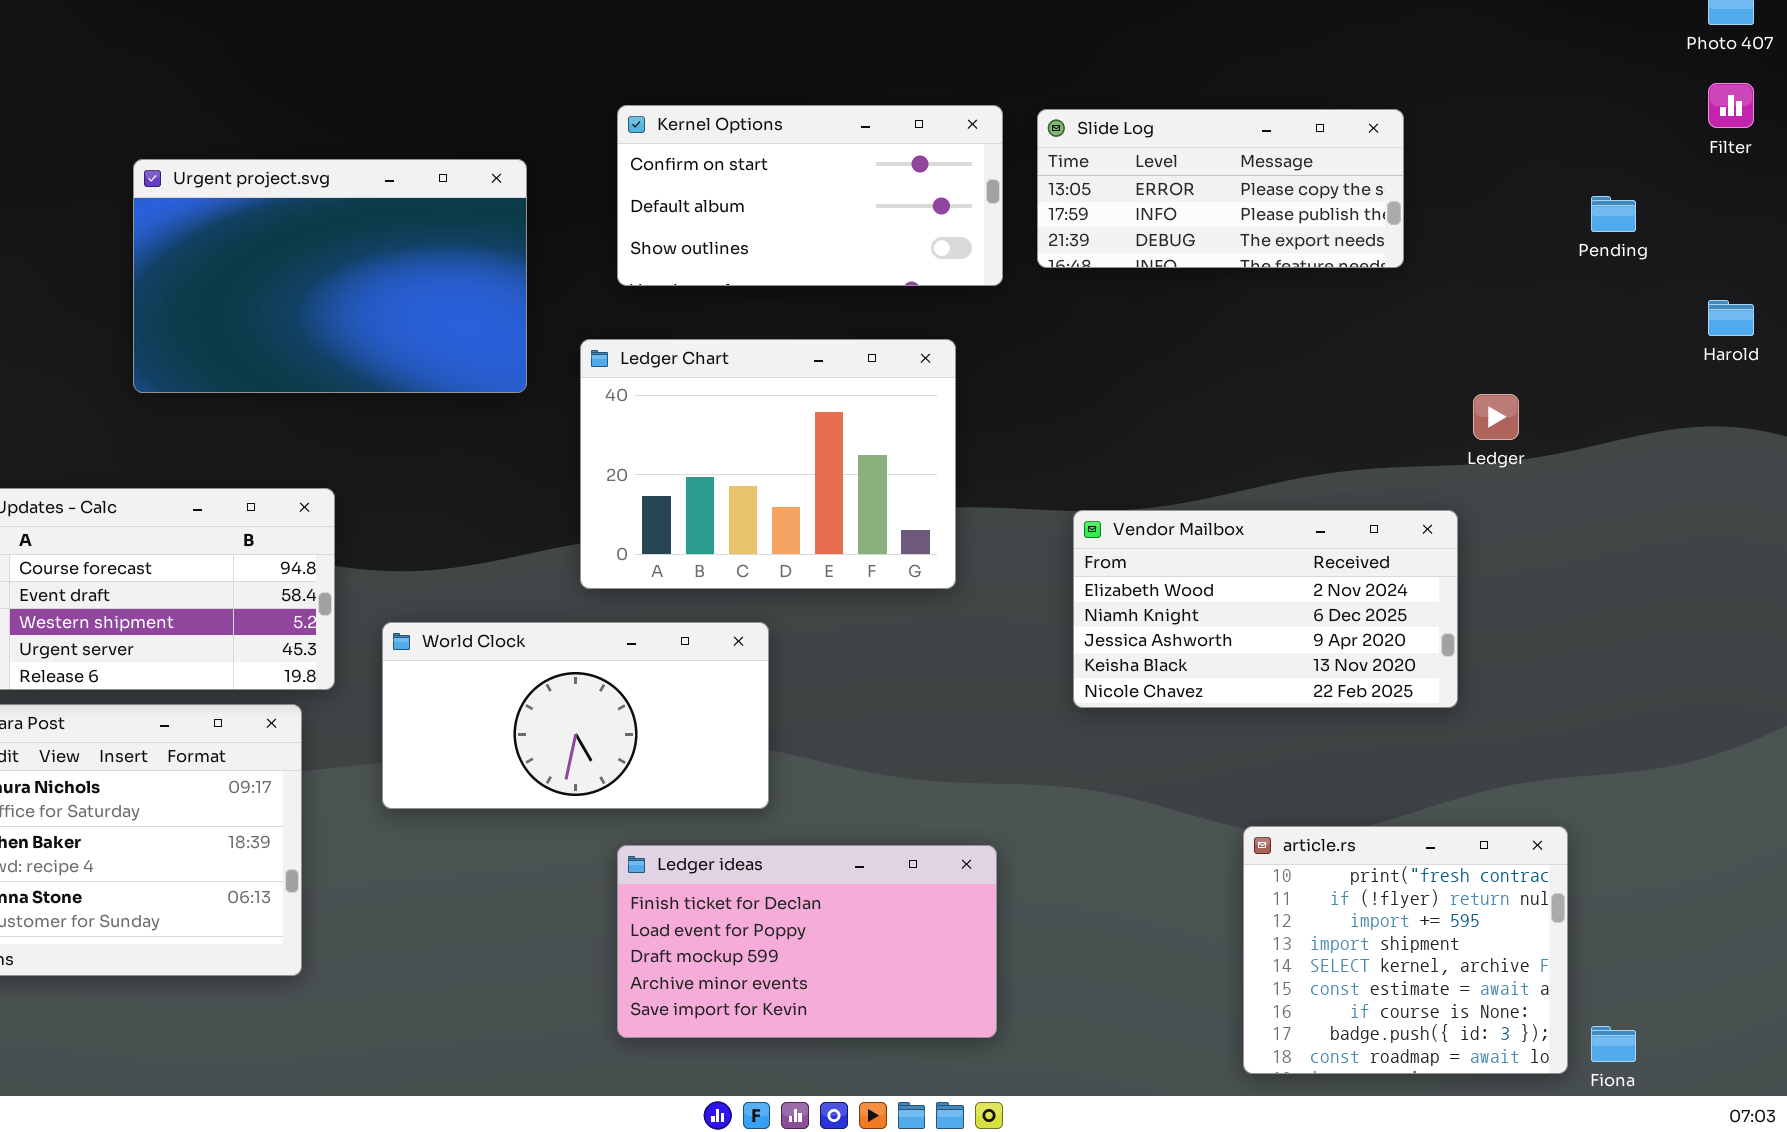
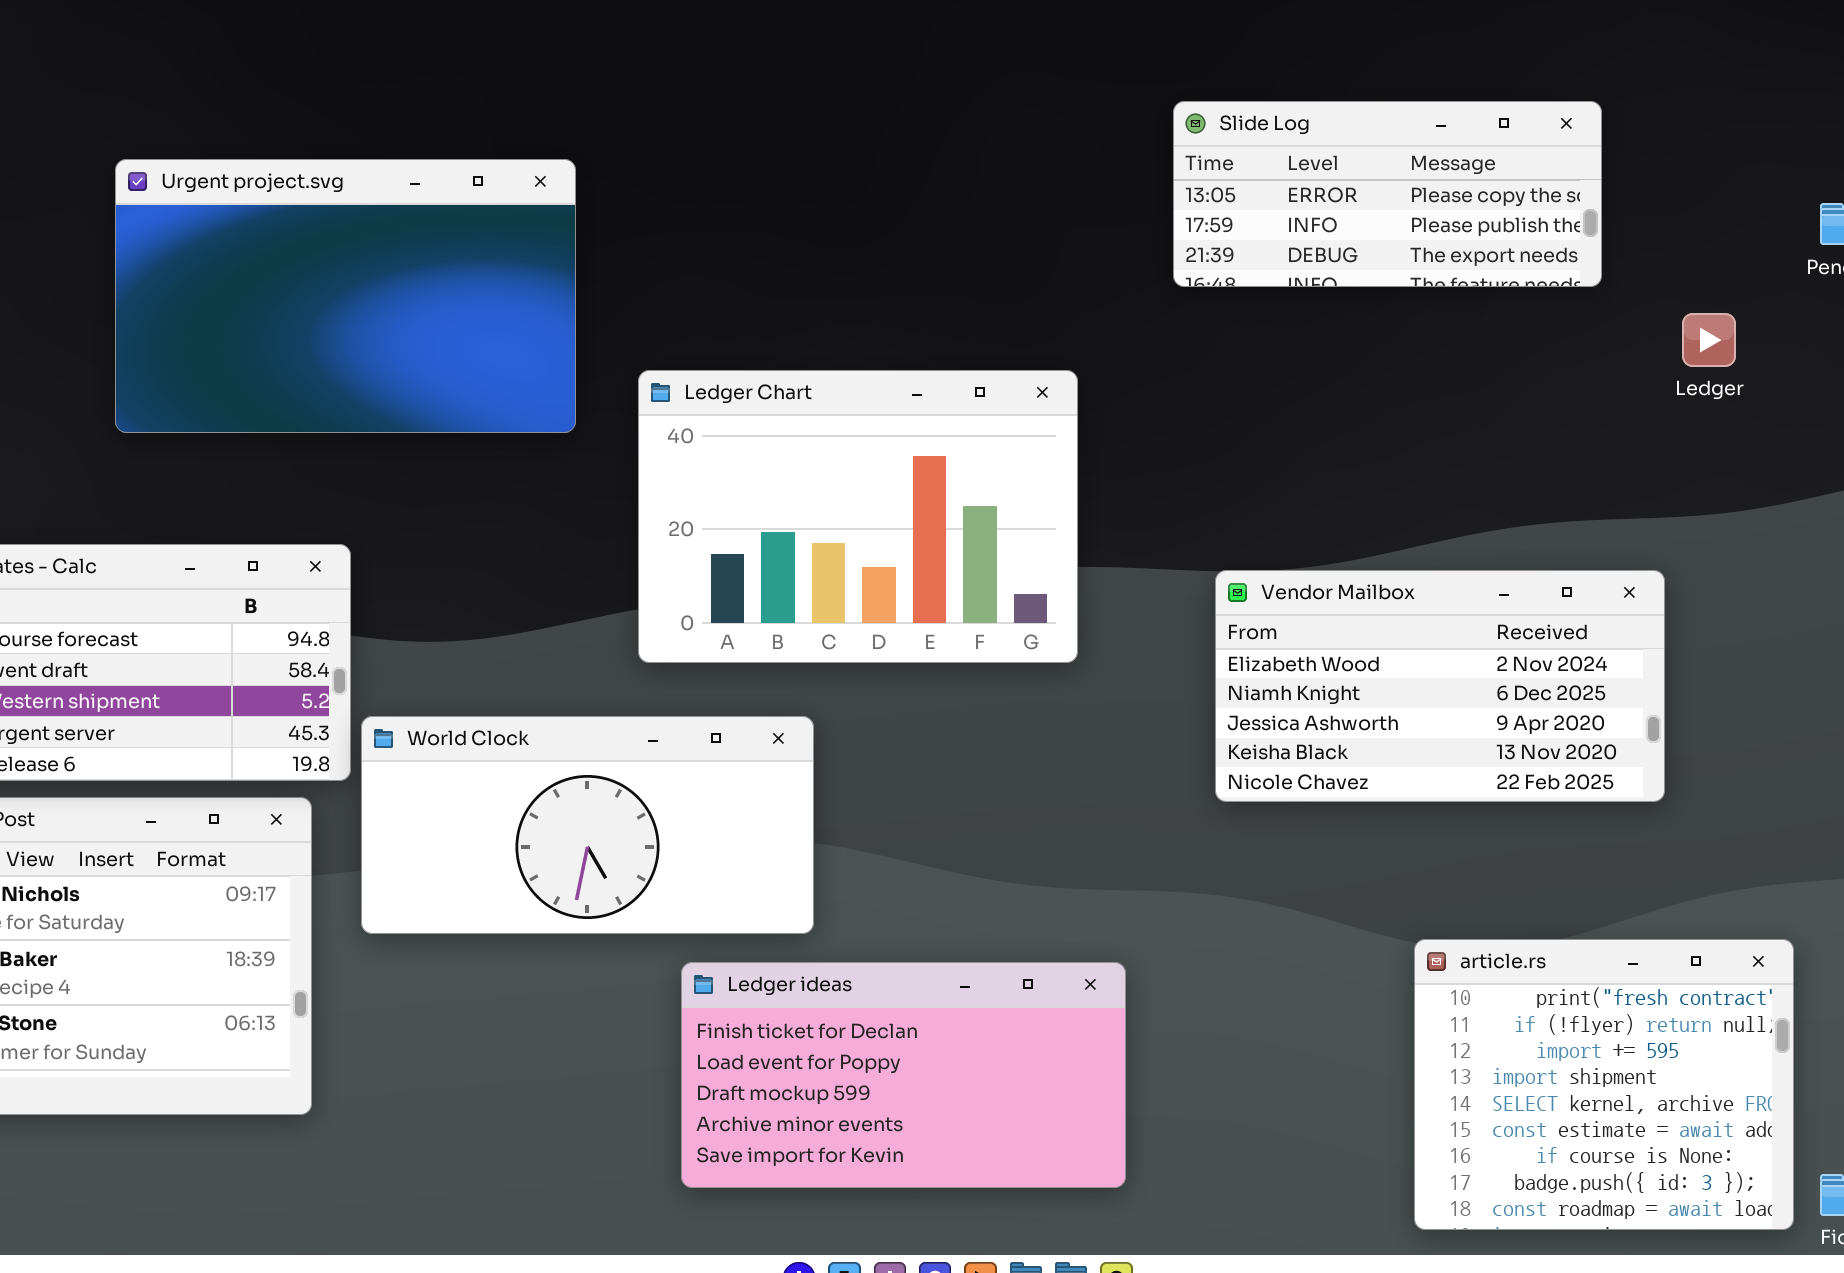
Kernel Options: [617,105,1003,286] -> none, closed
Ledger: [1473,394,1519,440] -> [1682,313,1736,367], moved
World Clock: [382,622,769,809] -> [361,716,814,934], moved

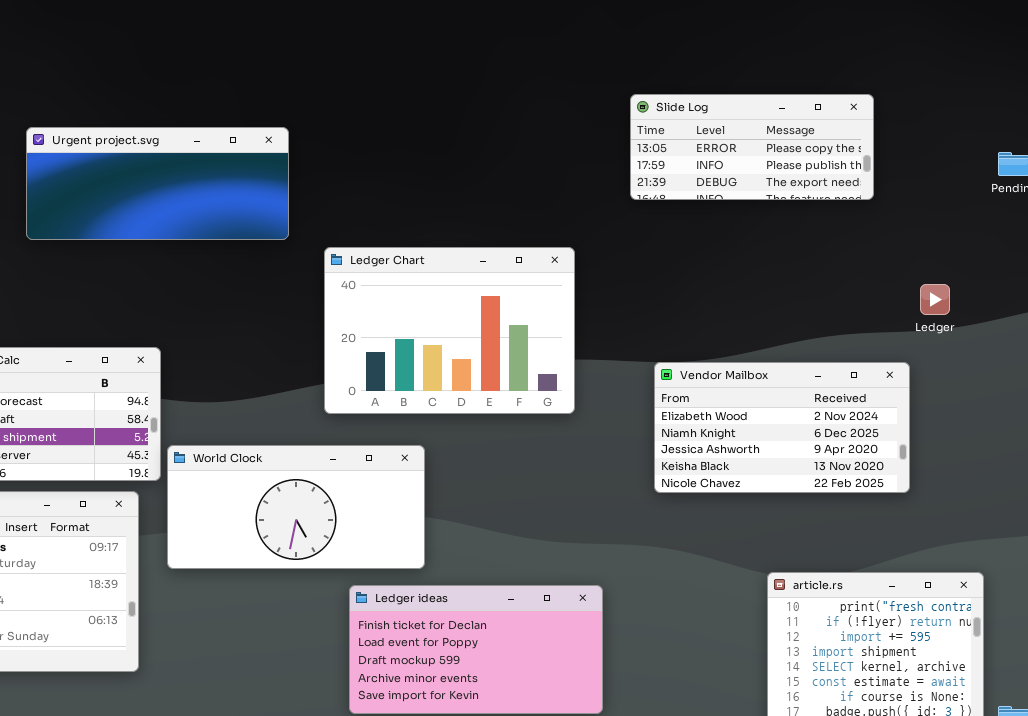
Urgent project.svg: [115,159,576,433] -> [26,127,289,240], resized
Ledger: [1682,313,1736,367] -> [920,284,950,315], moved

